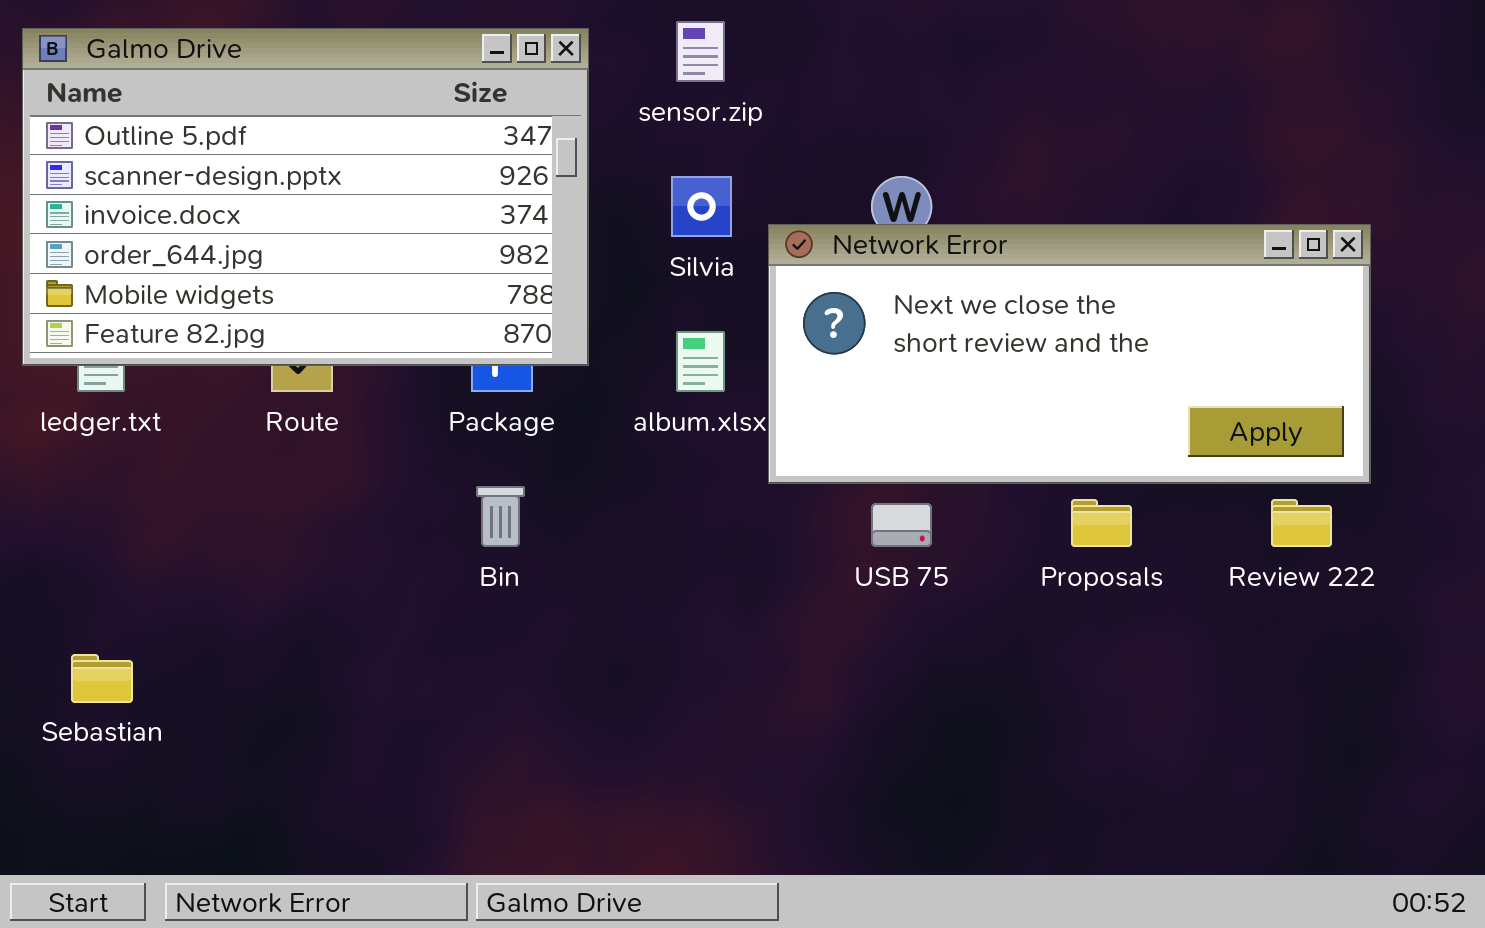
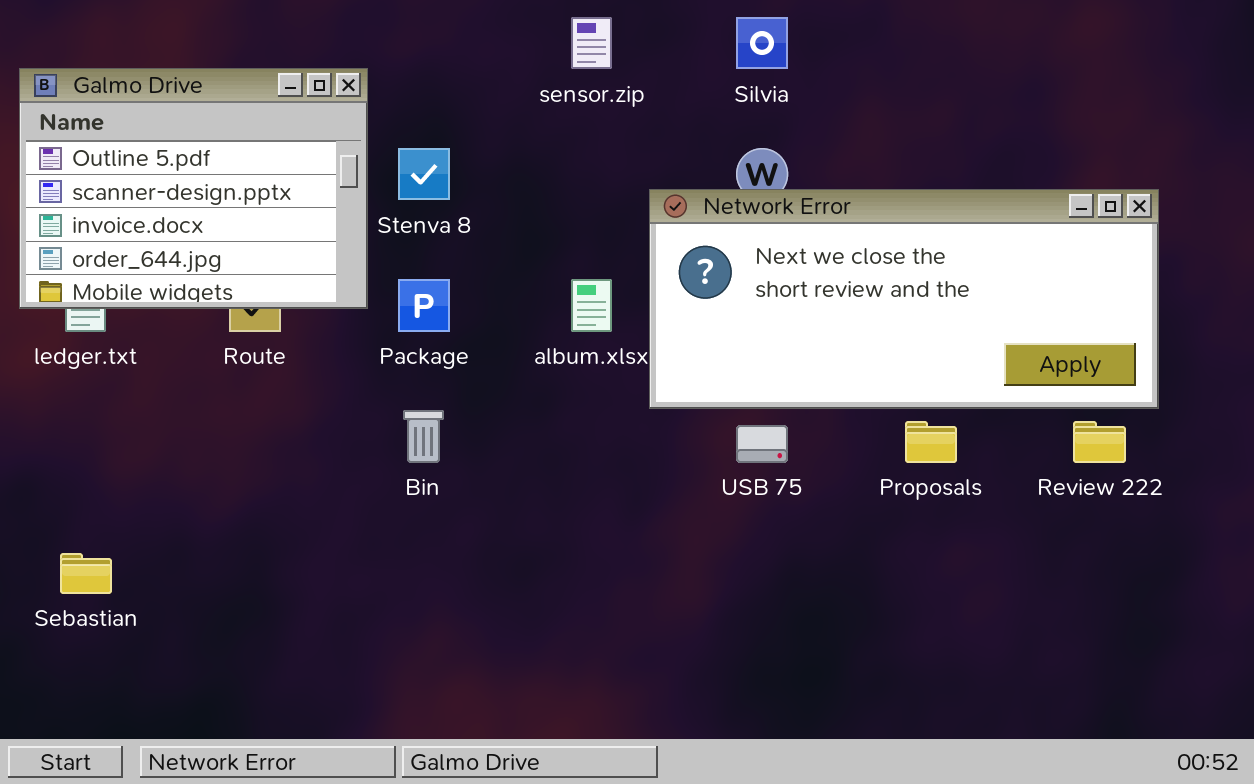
Galmo Drive: [22,28,589,366] -> [19,68,368,309], resized
Silvia: [671,176,732,237] -> [736,17,788,69], moved

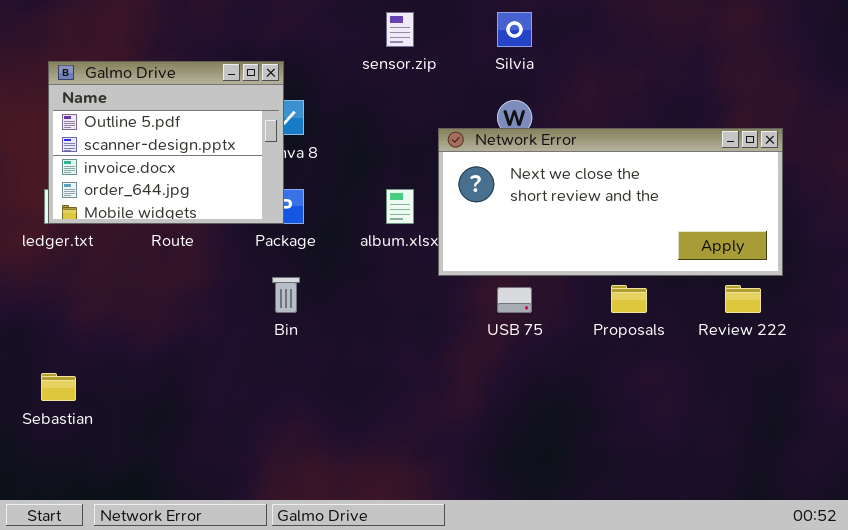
Galmo Drive: [19,68,368,309] -> [48,61,284,224], moved

